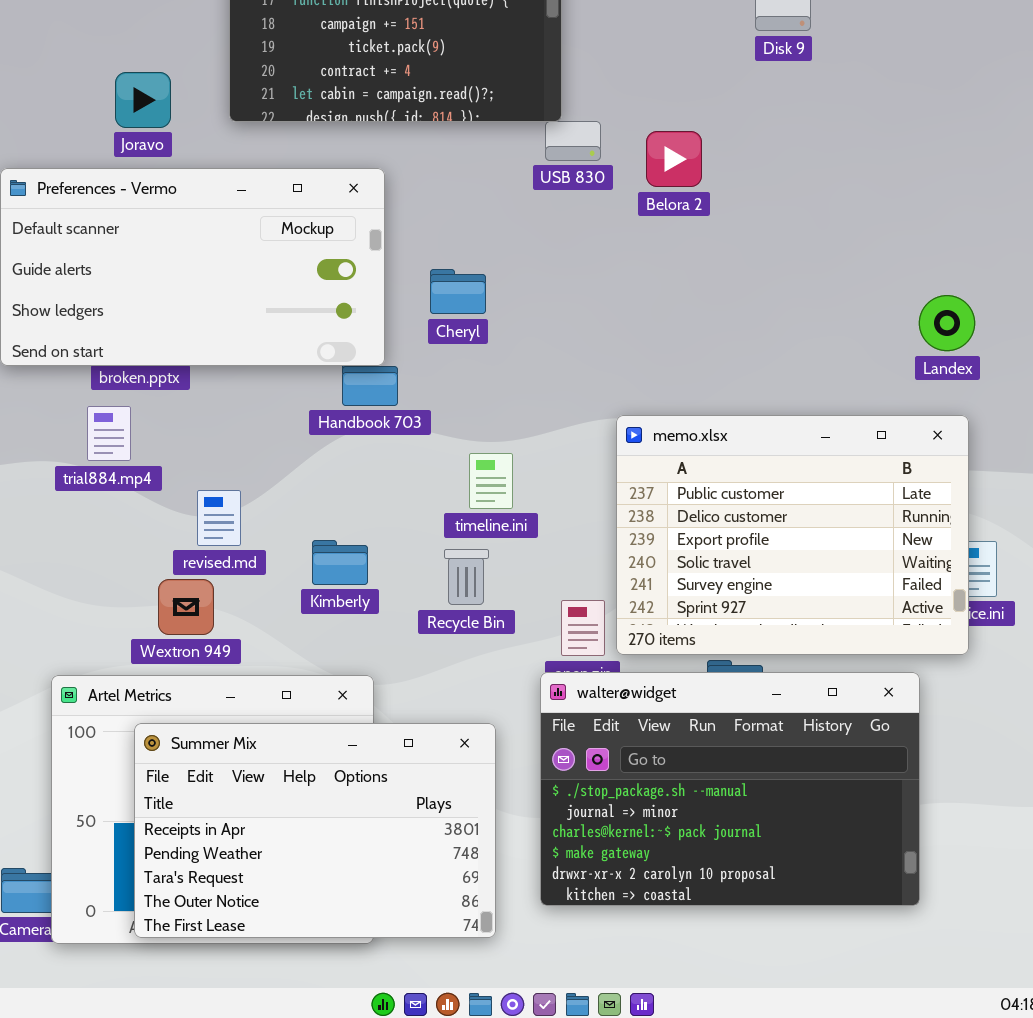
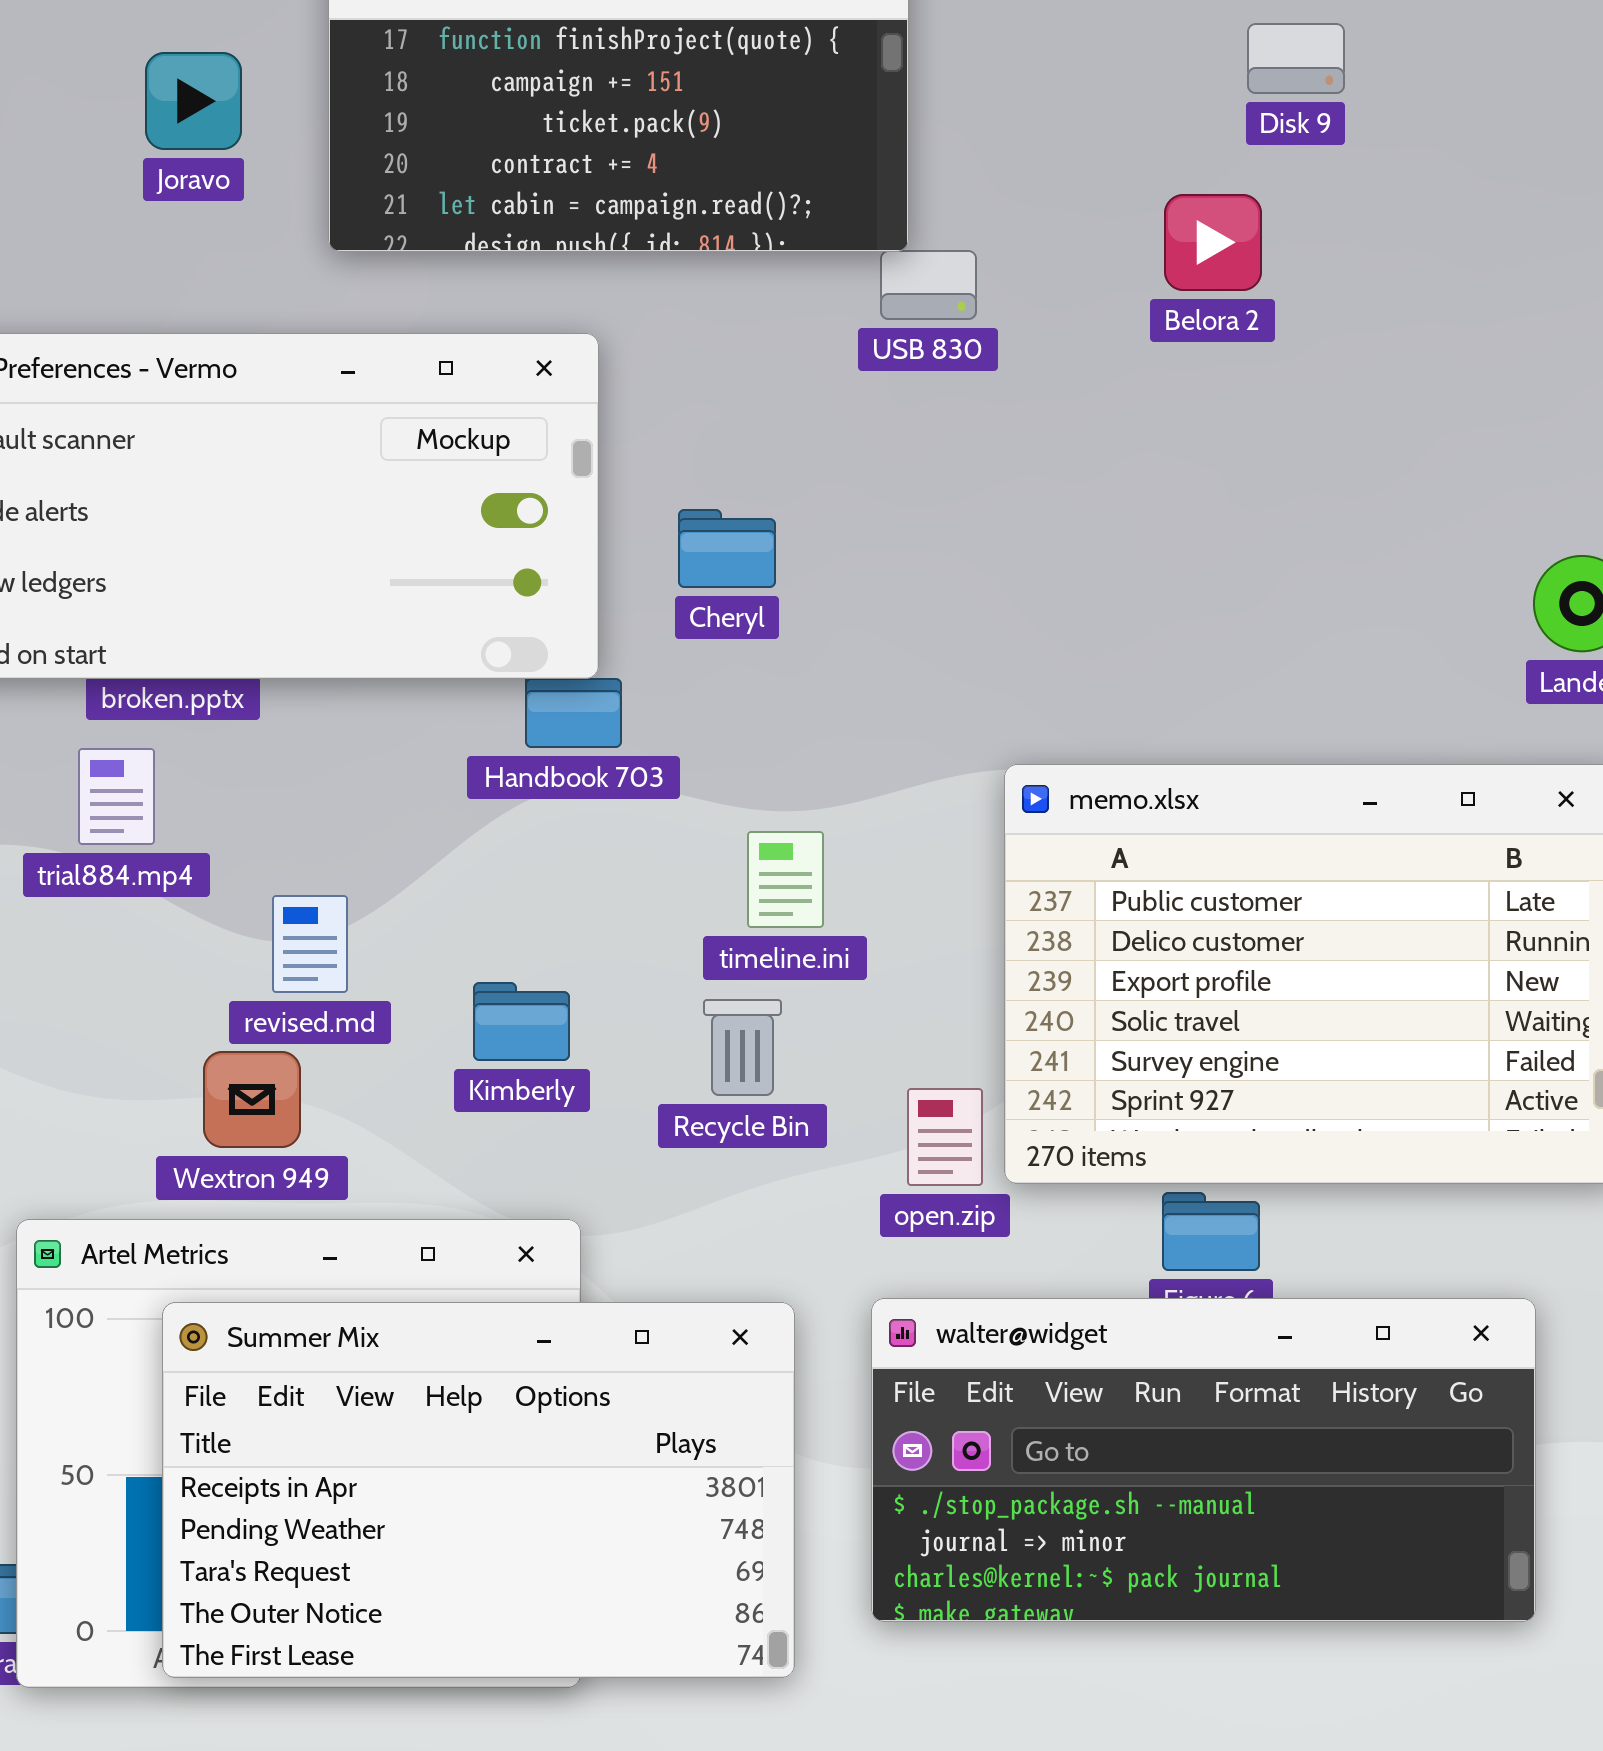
Joravo: [115,72,171,128] -> [145,52,242,150], moved
Belora 2: [646,131,702,187] -> [1164,194,1262,291], moved
walter@widget: [540,672,920,906] -> [871,1298,1536,1622], resized

